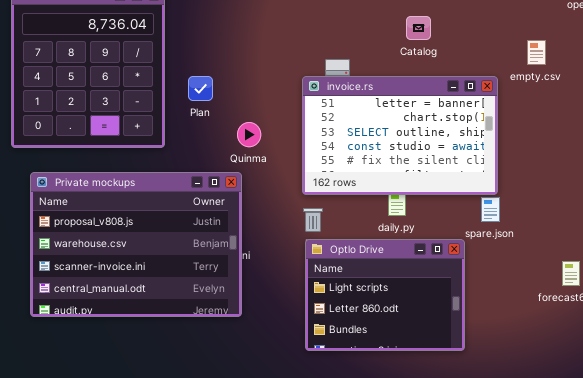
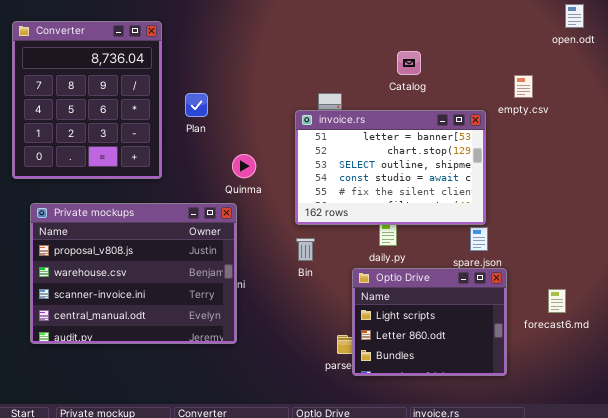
Plan: [188,76,213,101] -> [185,93,208,117], moved
Optlo Drive: [305,239,465,351] -> [352,268,507,376], moved

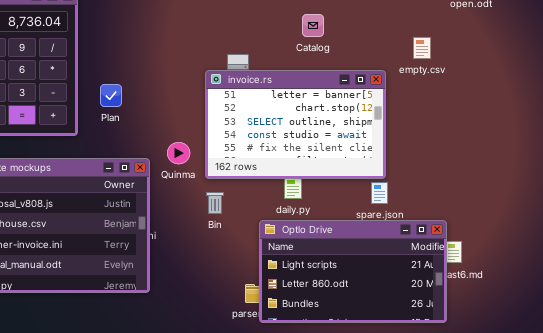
Plan: [185,93,208,117] -> [100,84,122,107], moved
Quinma: [232,154,256,178] -> [167,142,190,164], moved
Optlo Drive: [352,268,507,376] -> [259,220,447,323], resized

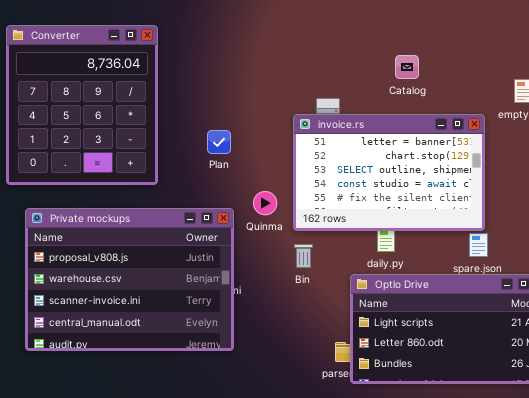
Plan: [100,84,122,107] -> [207,130,231,154], moved

